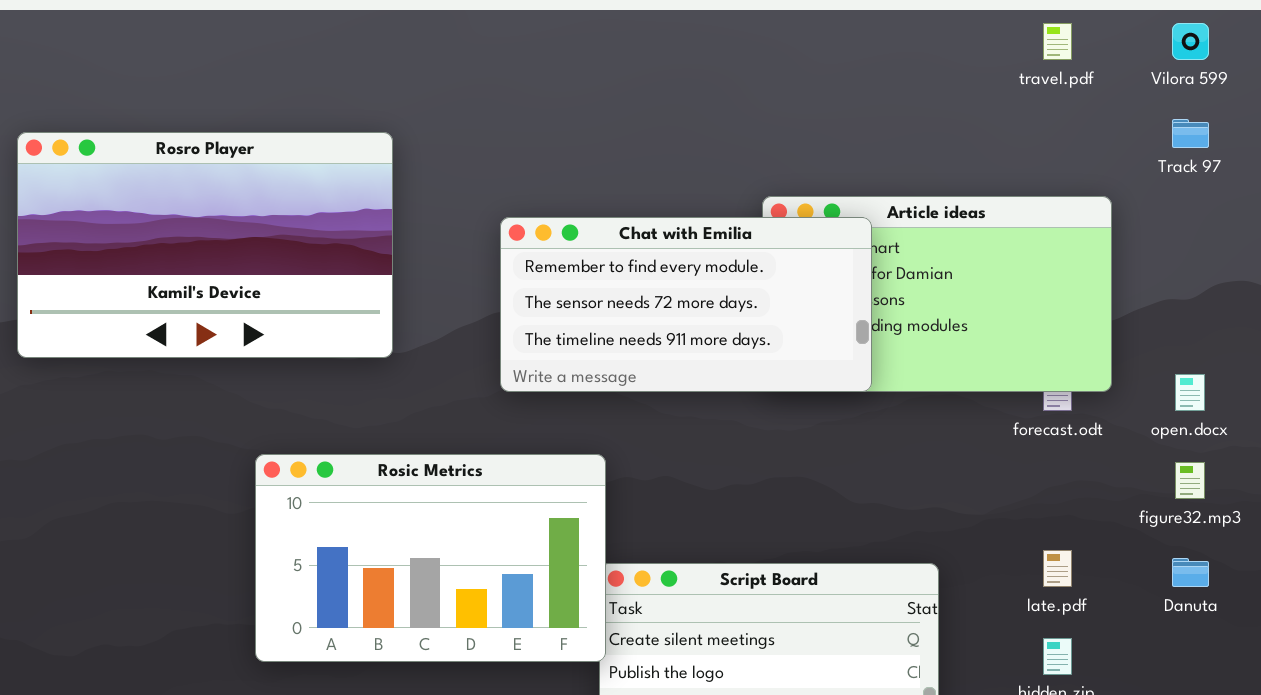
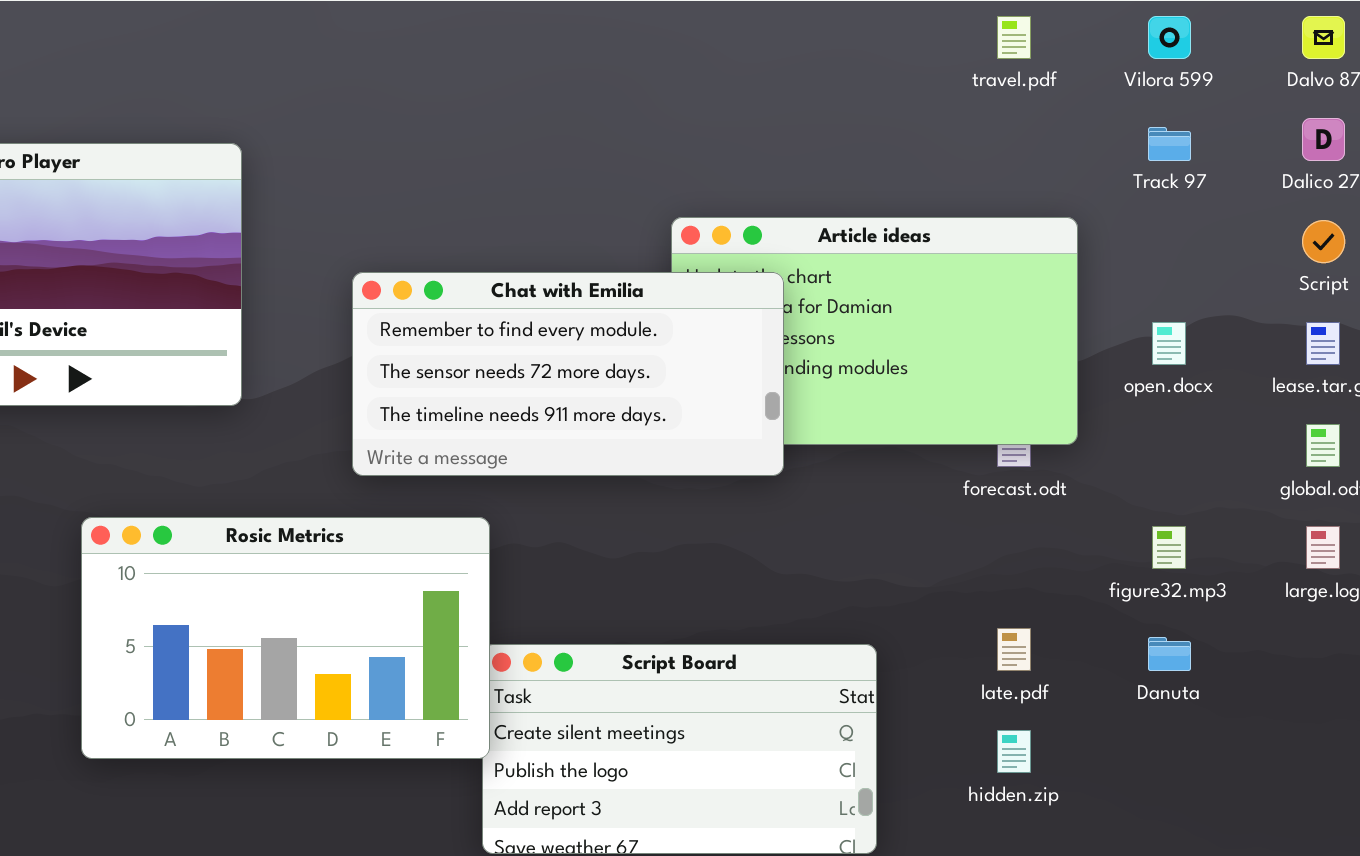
Chat with Emilia: [500,217,872,392] -> [352,272,784,476], moved
open.docx: [1175,374,1205,411] -> [1152,322,1186,365], moved

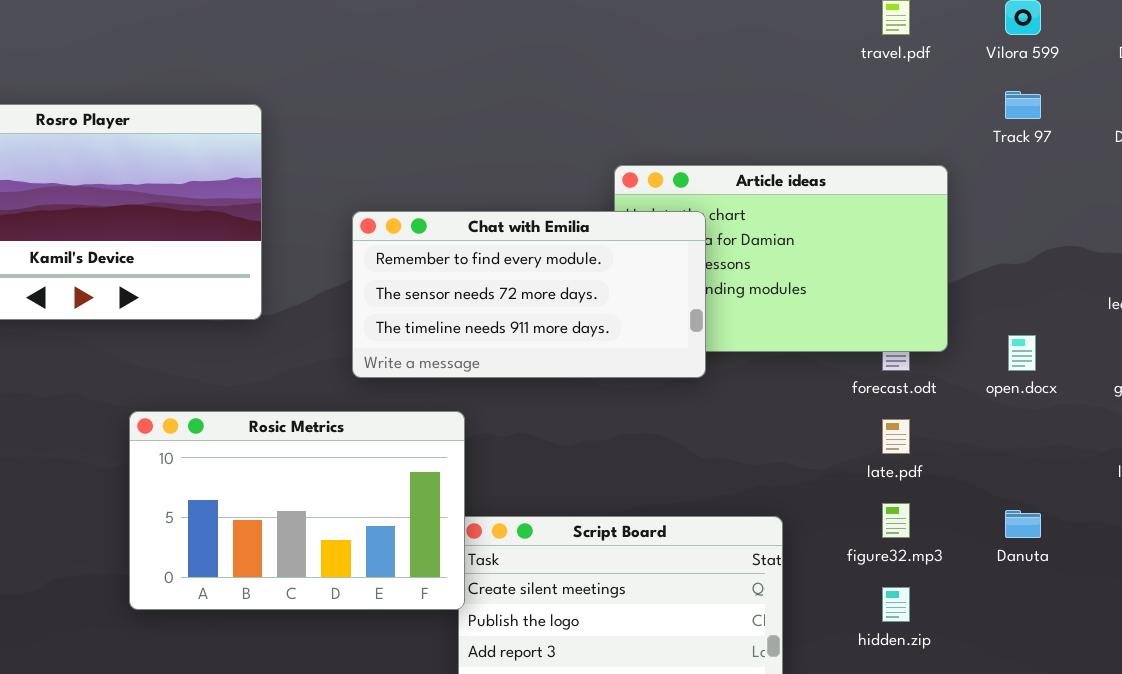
open.docx: [1152,322,1186,365] -> [1008,335,1036,371], moved
figure32.mp3: [1152,526,1186,569] -> [882,503,910,538], moved
late.pdf: [997,628,1031,671] -> [882,419,910,454], moved

